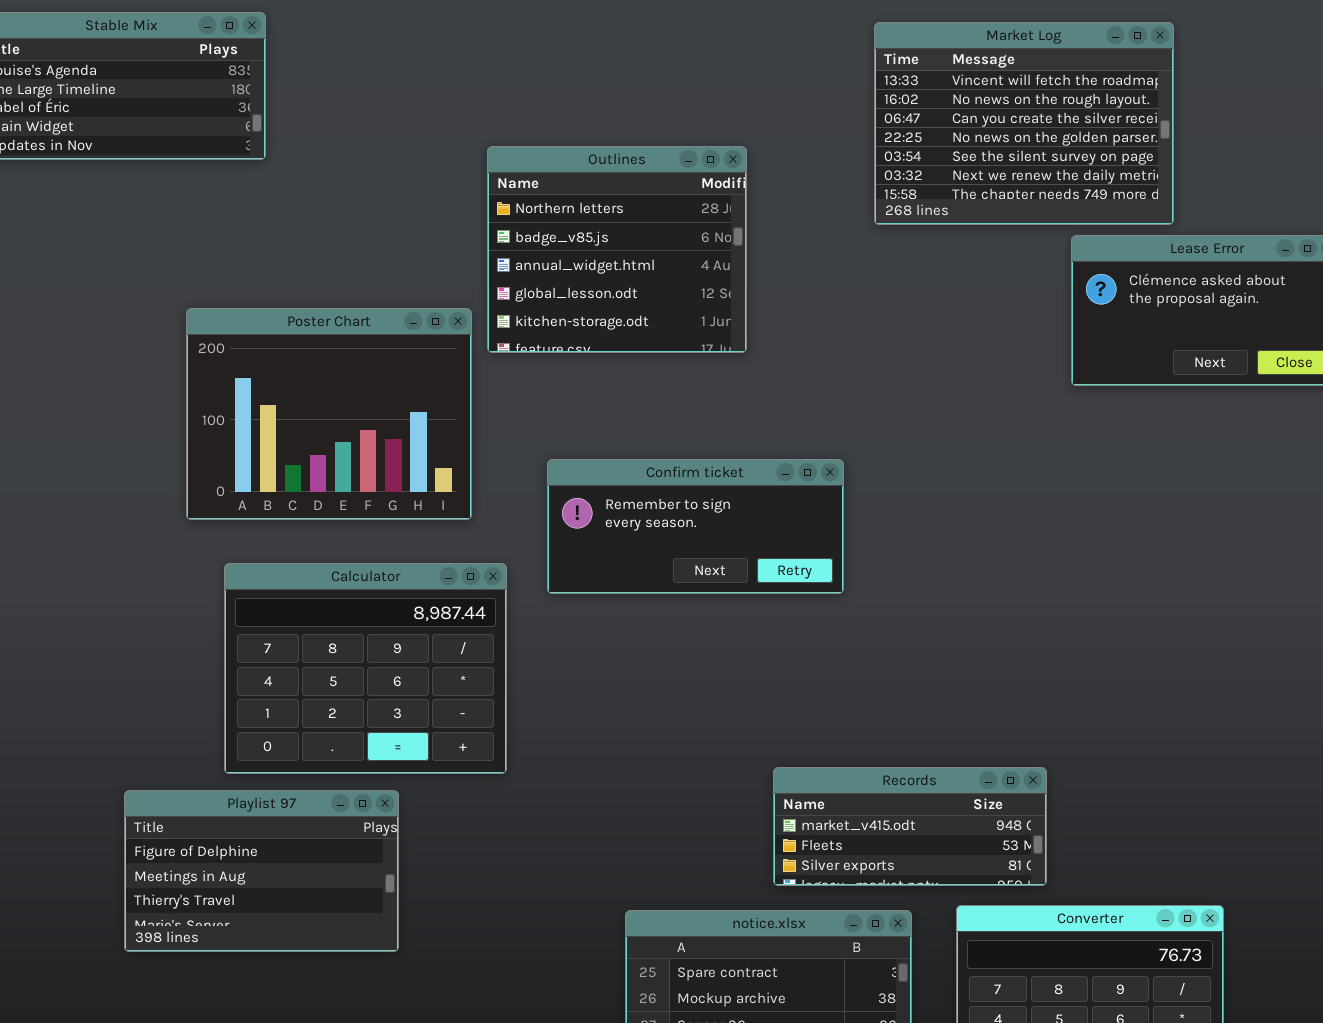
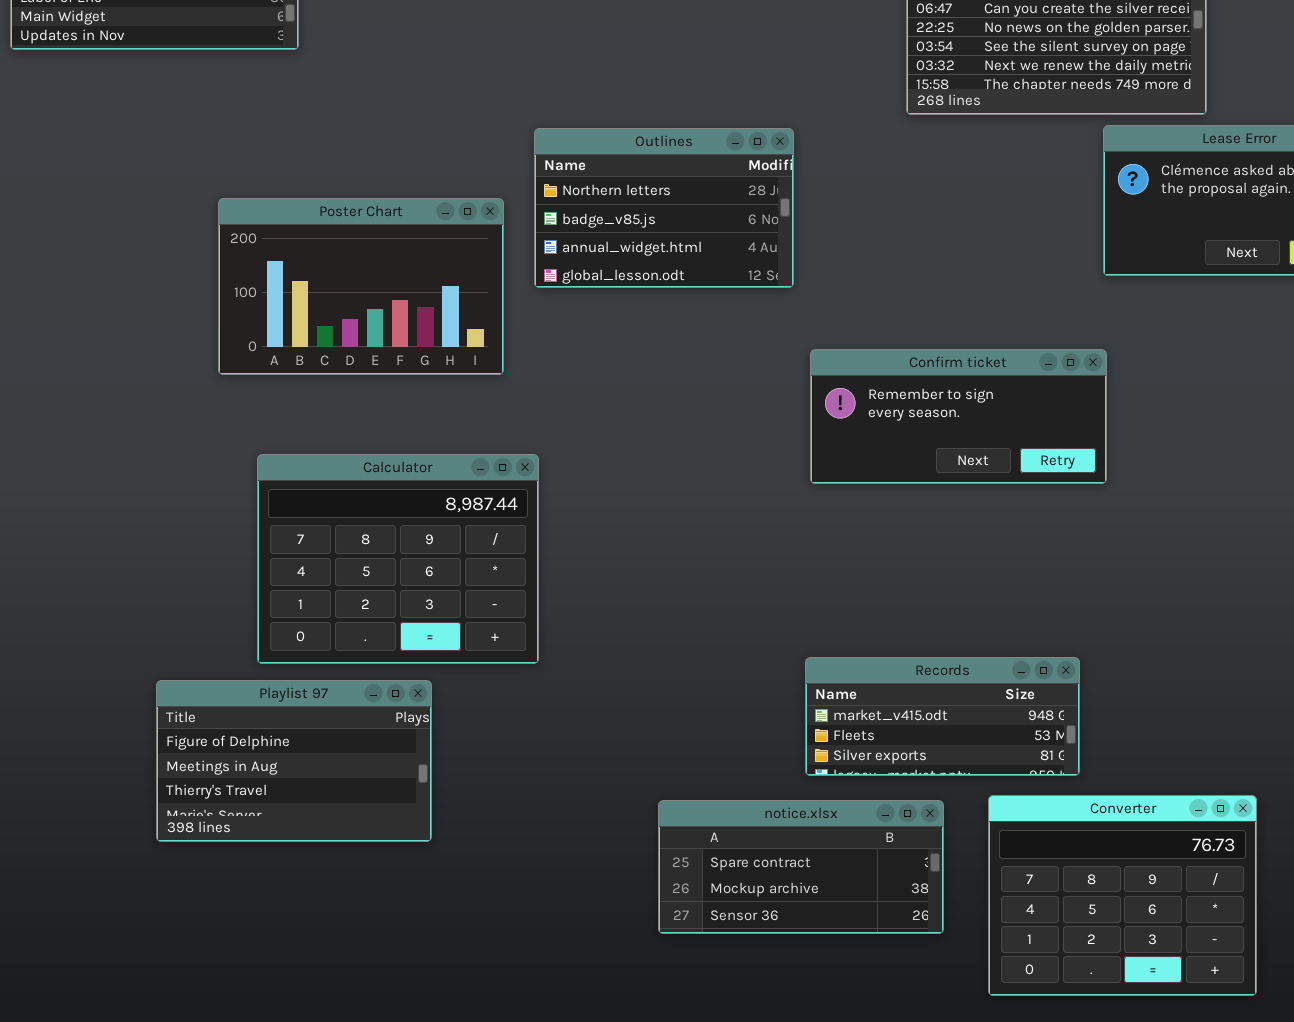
Outlines: [487,146,747,353] -> [534,128,794,288], moved, resized
Poster Chart: [186,308,472,520] -> [218,198,504,375], resized
Confirm ticket: [547,459,844,594] -> [810,349,1107,484], moved

